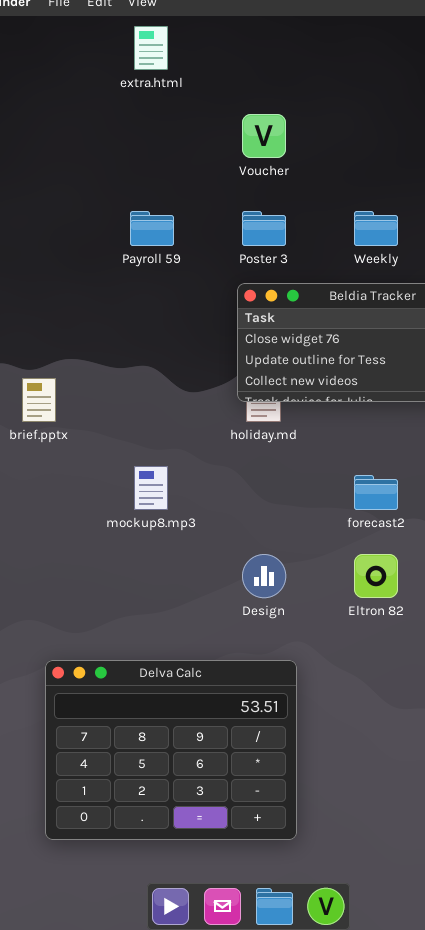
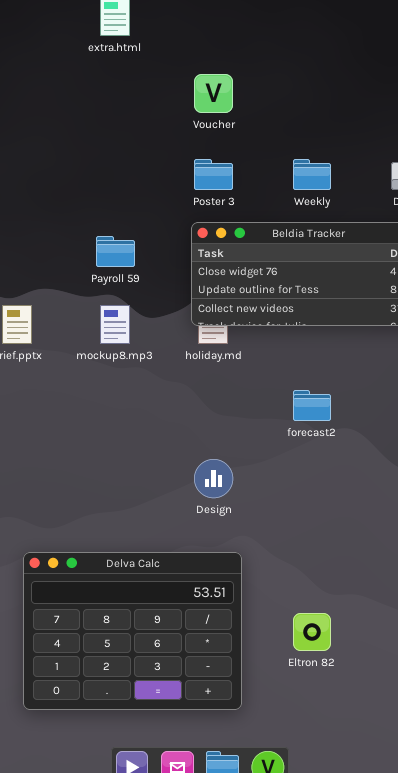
Payroll 59: [130,211,174,246] -> [96,236,135,267], moved
mockup8.mp3: [134,466,168,510] -> [100,305,130,344], moved
Eltron 82: [354,554,398,598] -> [293,613,331,651], moved

